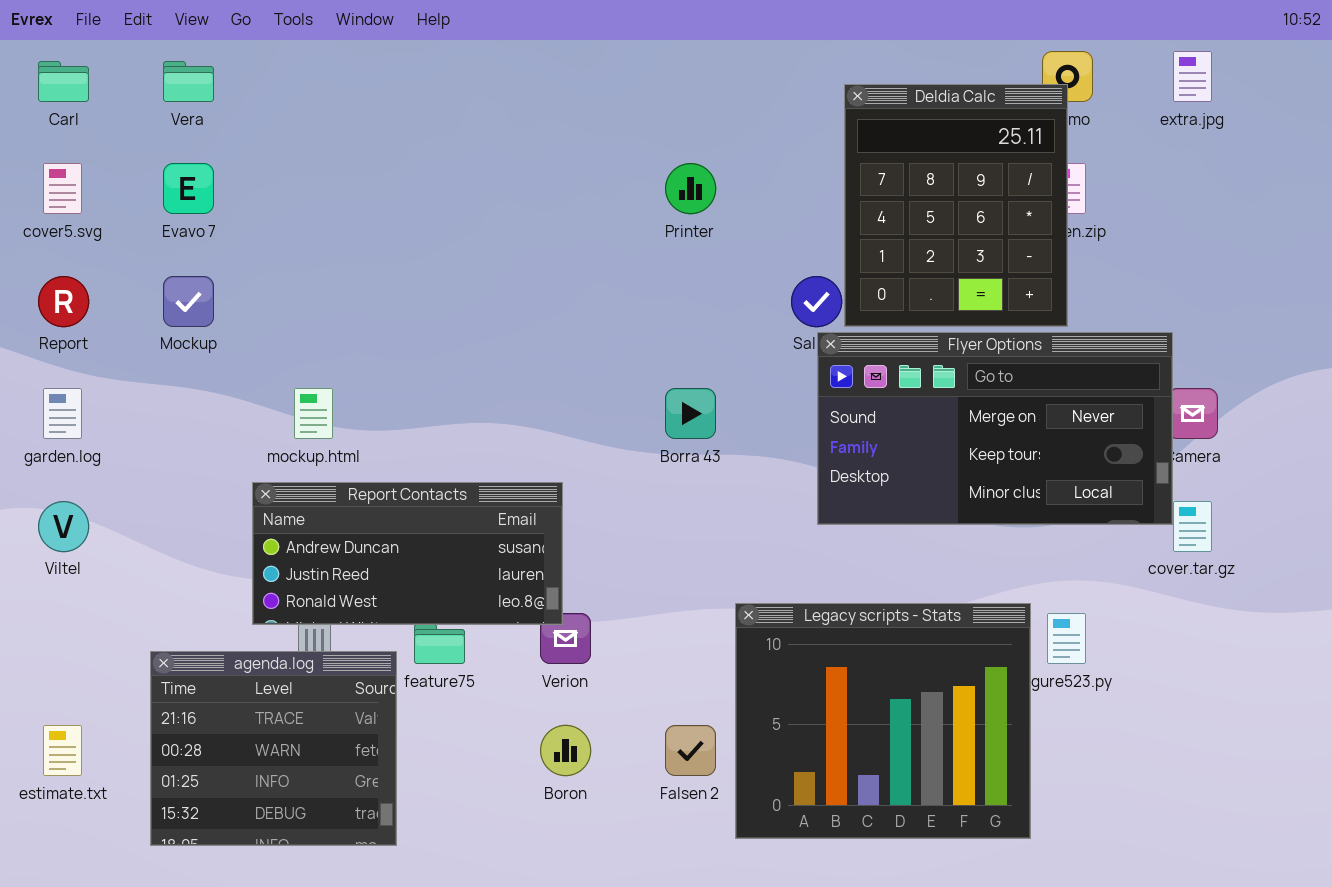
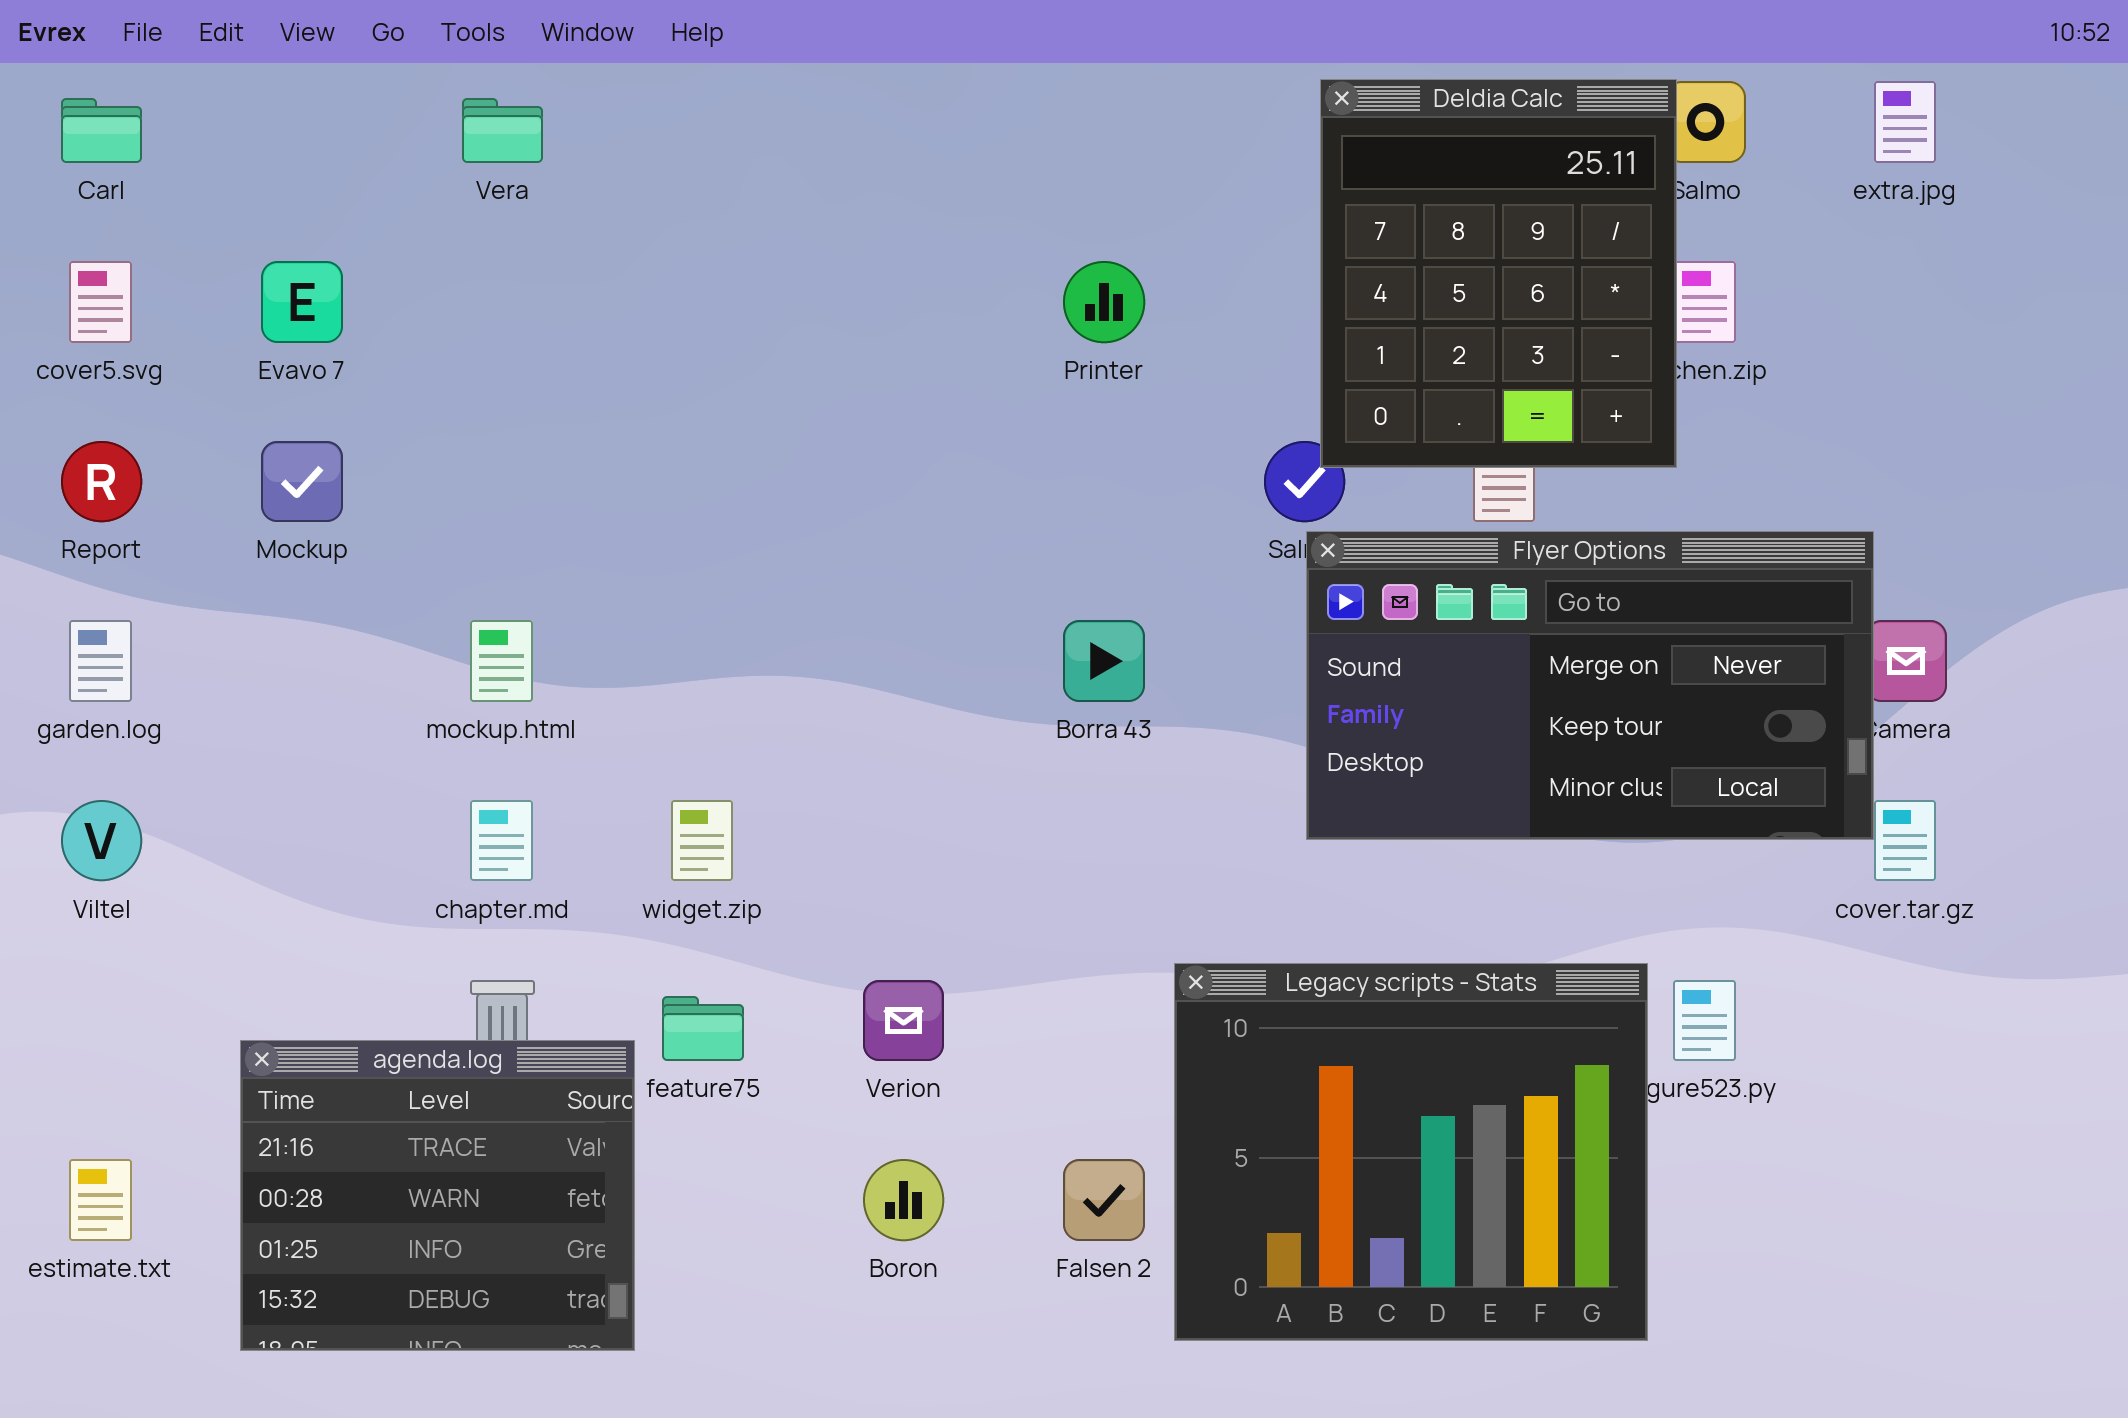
Vera: [163,61,214,102] -> [462,98,543,163], moved
Deldia Calc: [844,84,1068,327] -> [1320,79,1677,468], moved
Report Contacts: [252,482,563,625] -> none, closed

